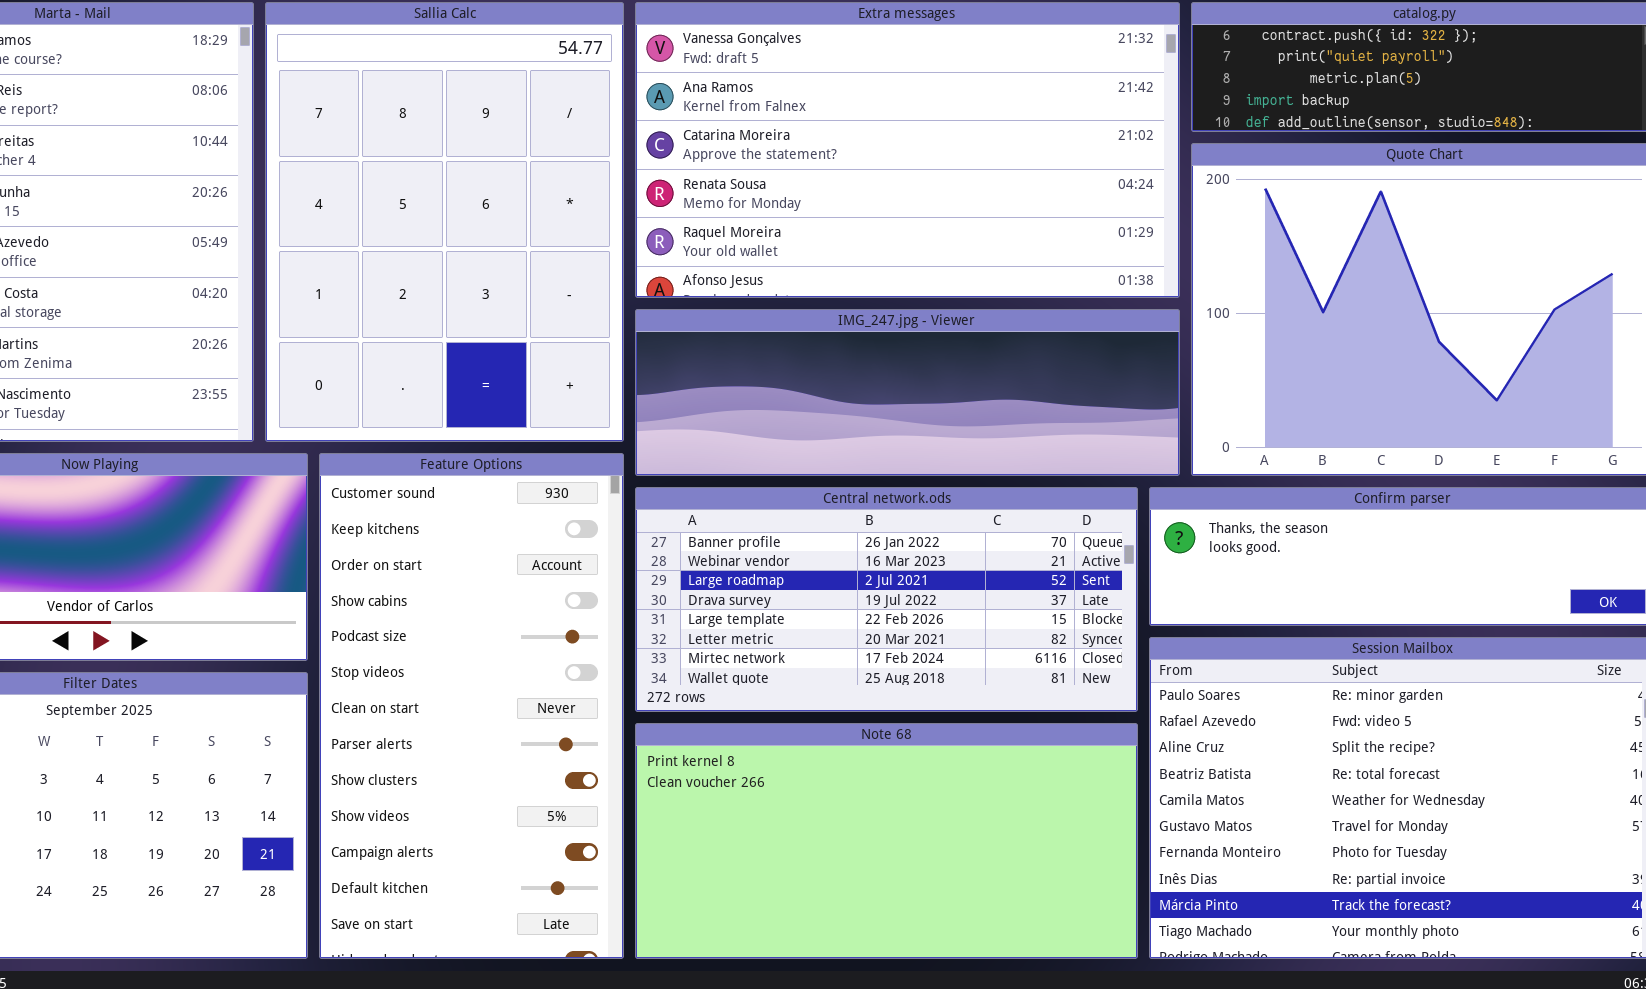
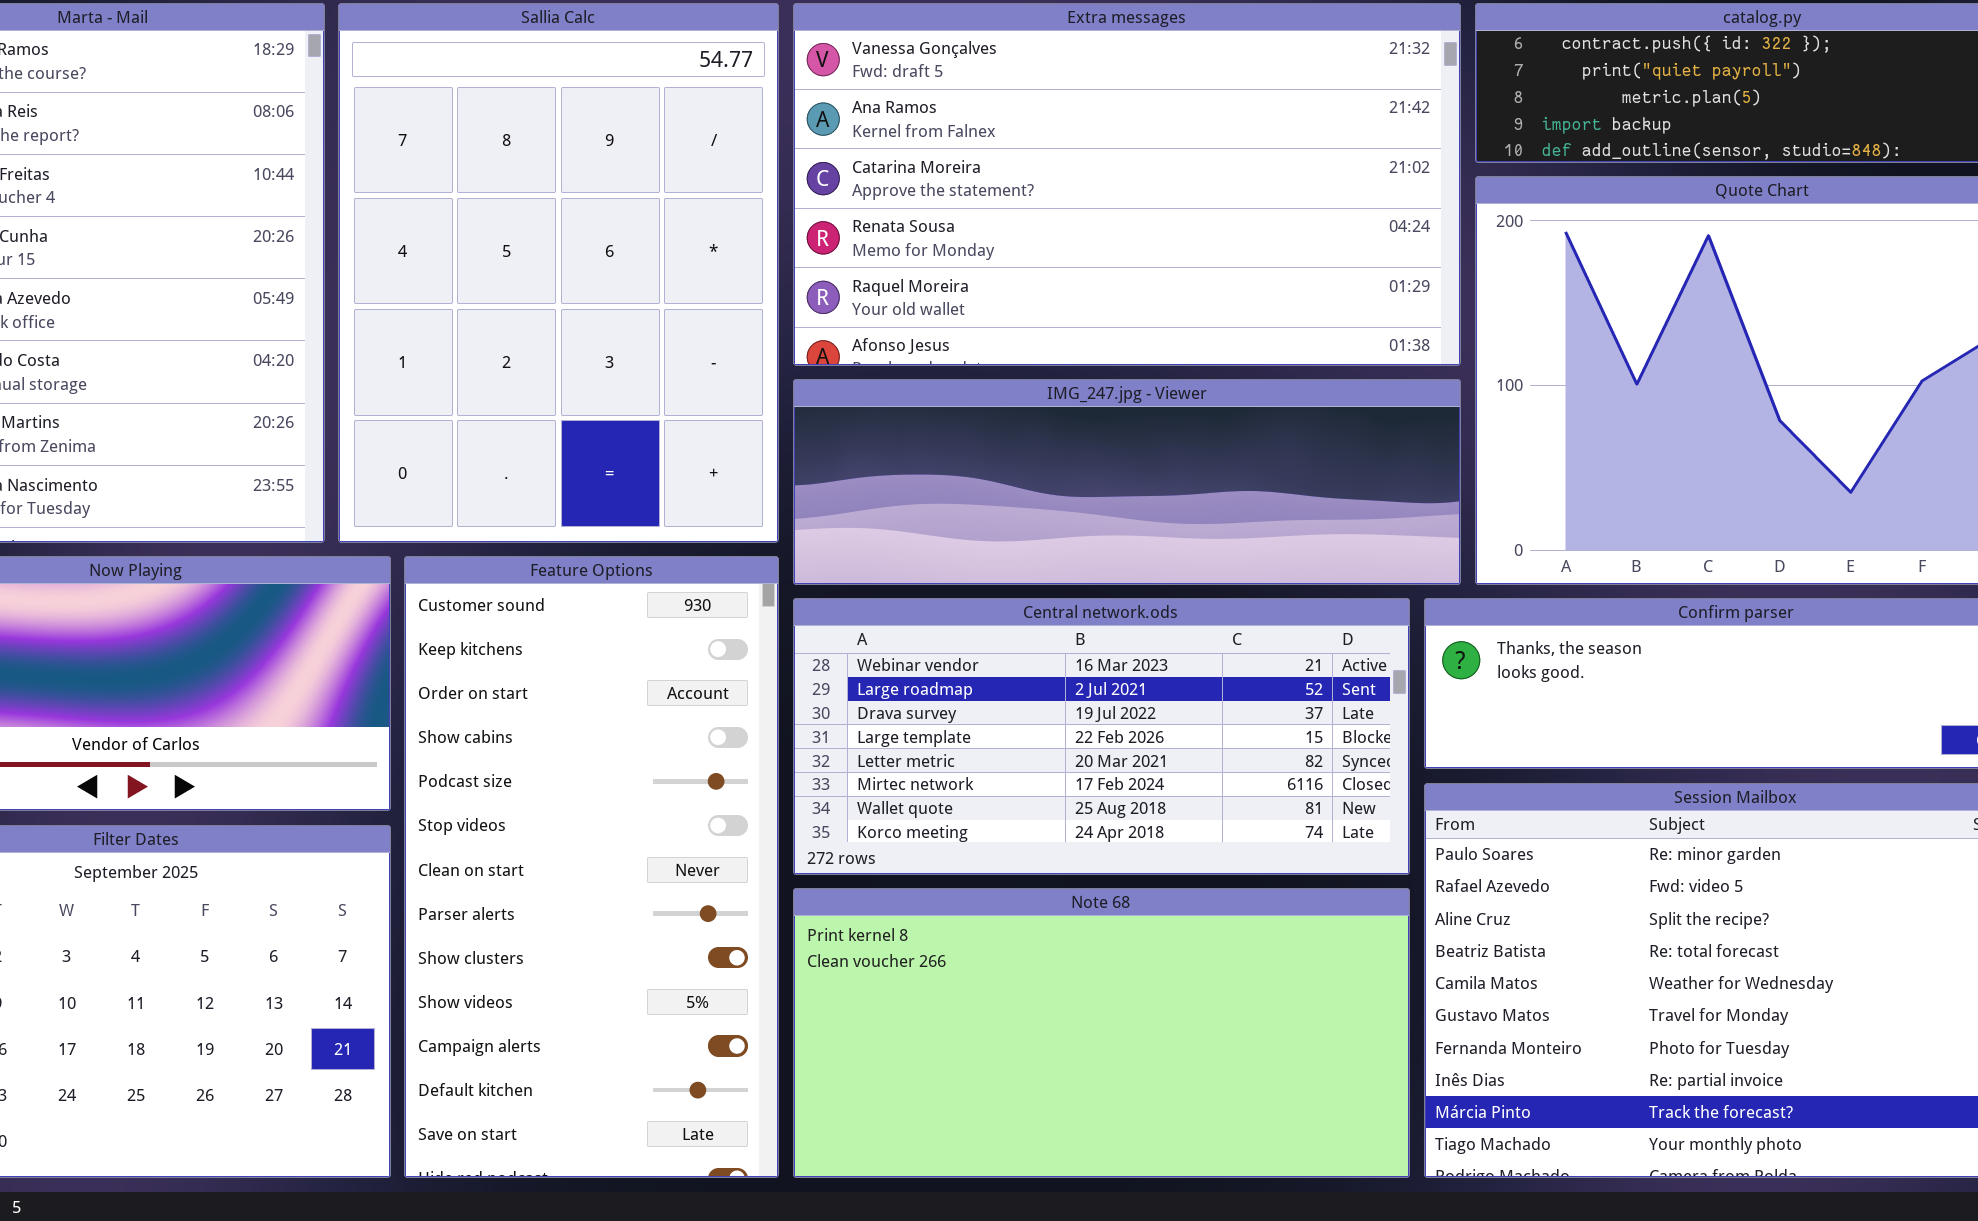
Central network.ods: [635,487,1138,712] -> [793,598,1410,875], scrolled down 1 row

